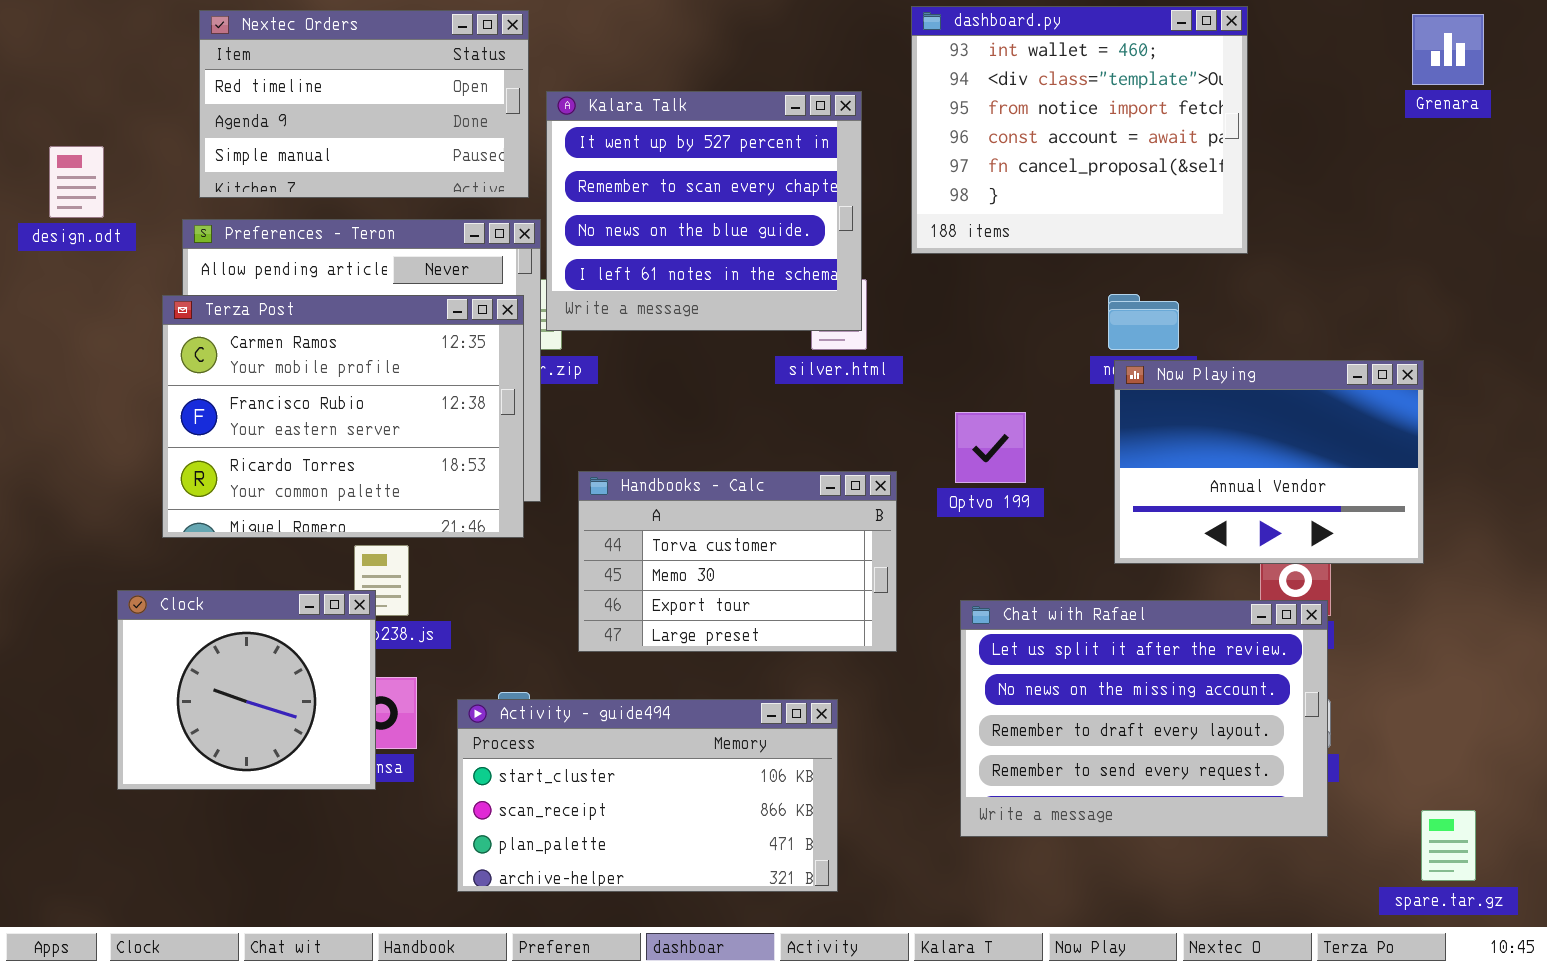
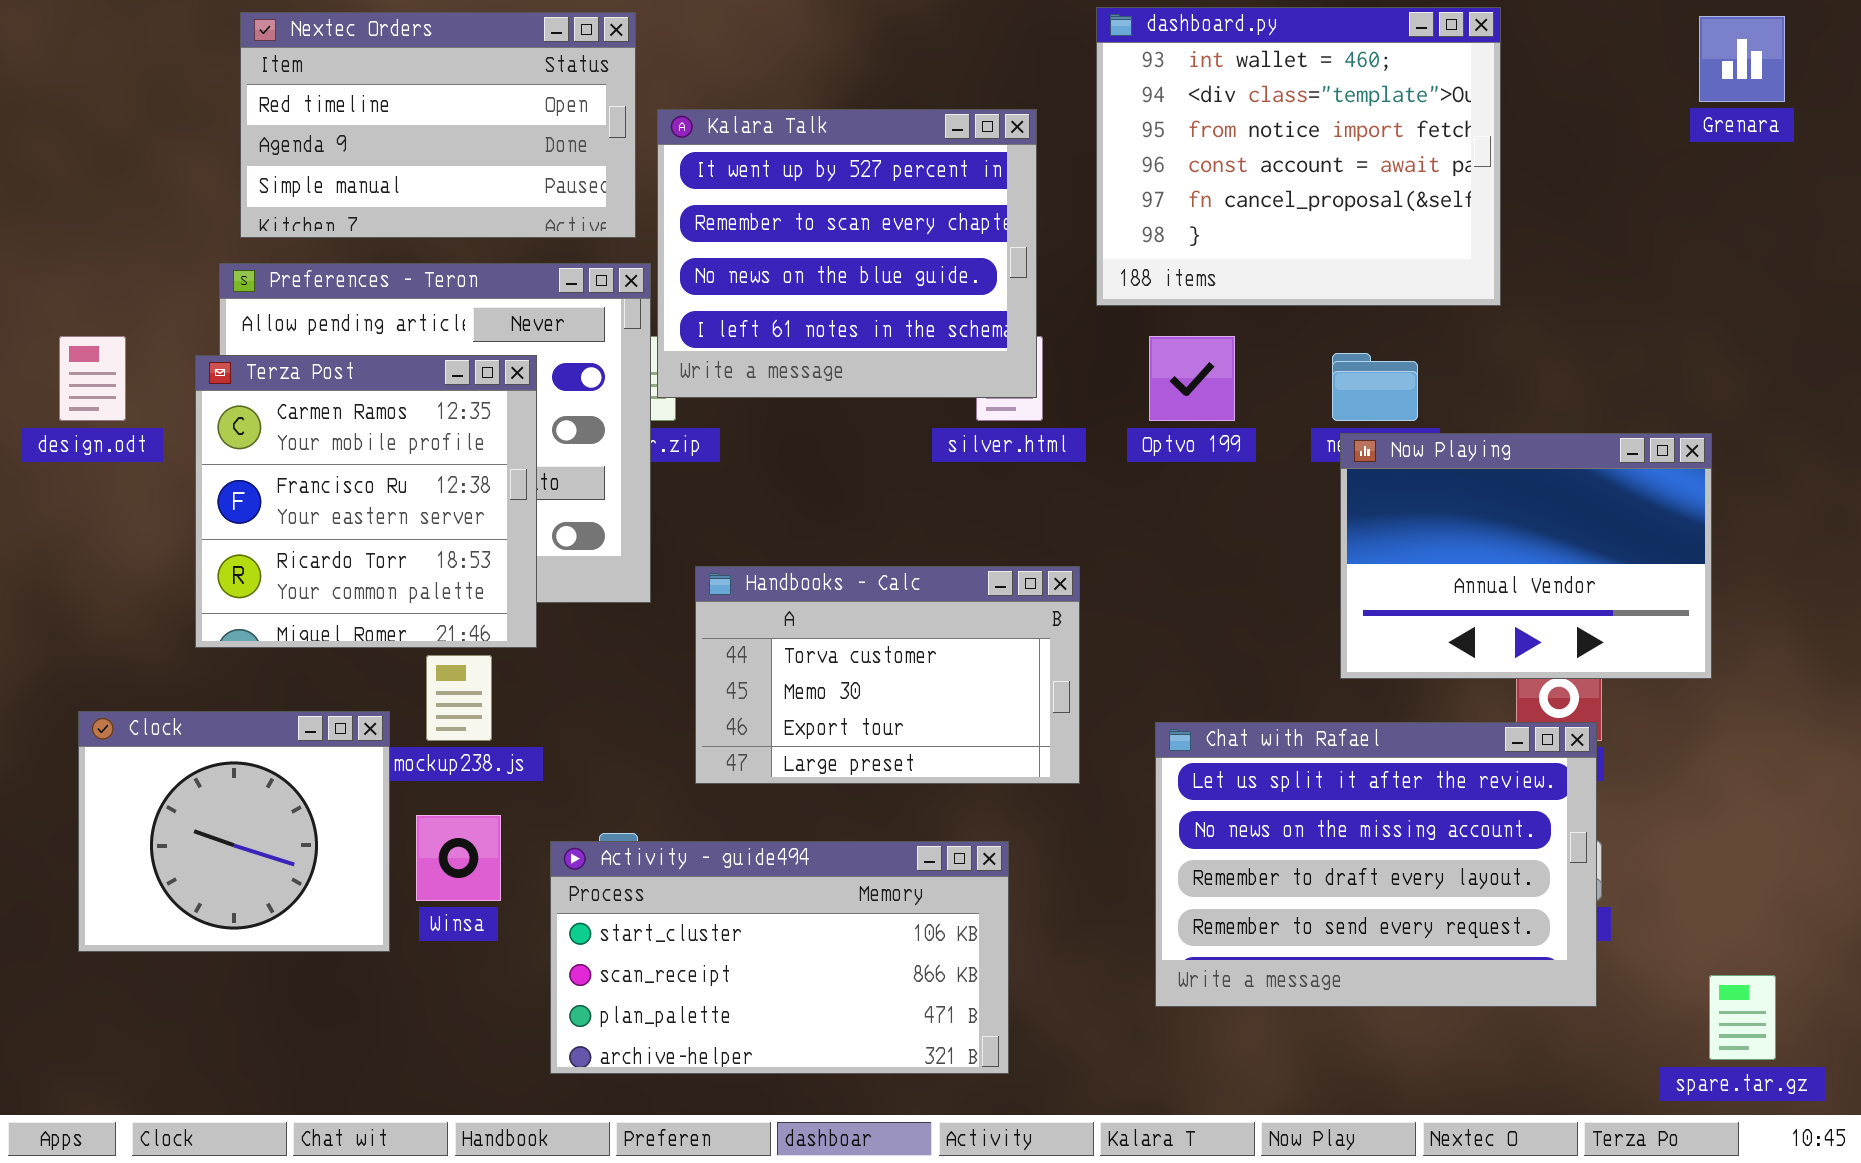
design.odt: [49,146,104,218] -> [59,336,126,421], moved
Terza Post: [162,295,524,538] -> [195,355,537,648], resized
Optvo 199: [955,412,1026,483] -> [1149,336,1235,421], moved
Clock: [117,590,376,790] -> [78,711,390,952], moved

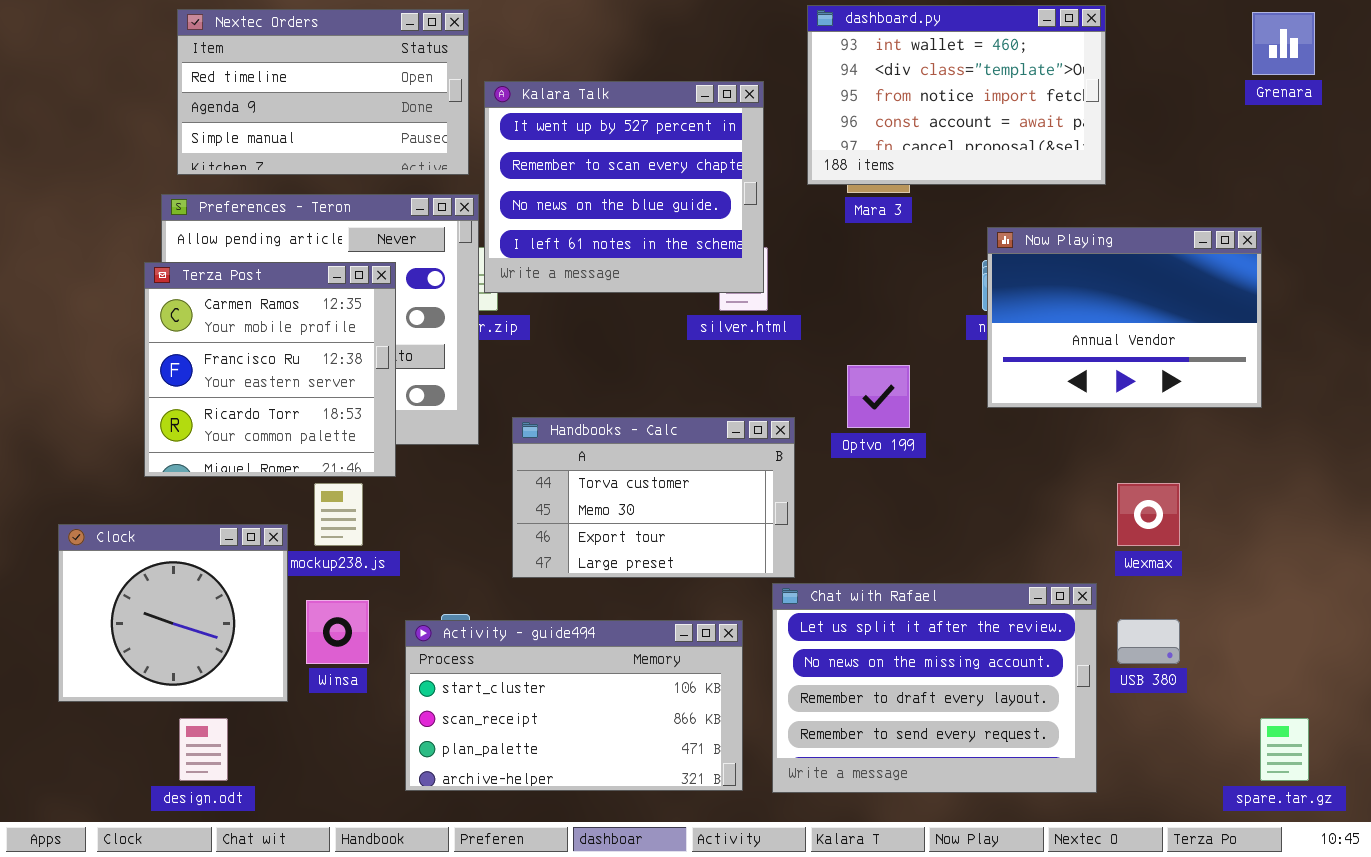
dashboard.py: [1096,7,1501,306] -> [807,5,1106,185], resized
design.odt: [59,336,126,421] -> [179,718,228,781], moved
Optvo 199: [1149,336,1235,421] -> [847,365,910,428], moved
Now Playing: [1340,433,1712,679] -> [987,227,1262,408], moved
Chat with Rafael: [1155,722,1597,1007] -> [772,583,1097,793], moved

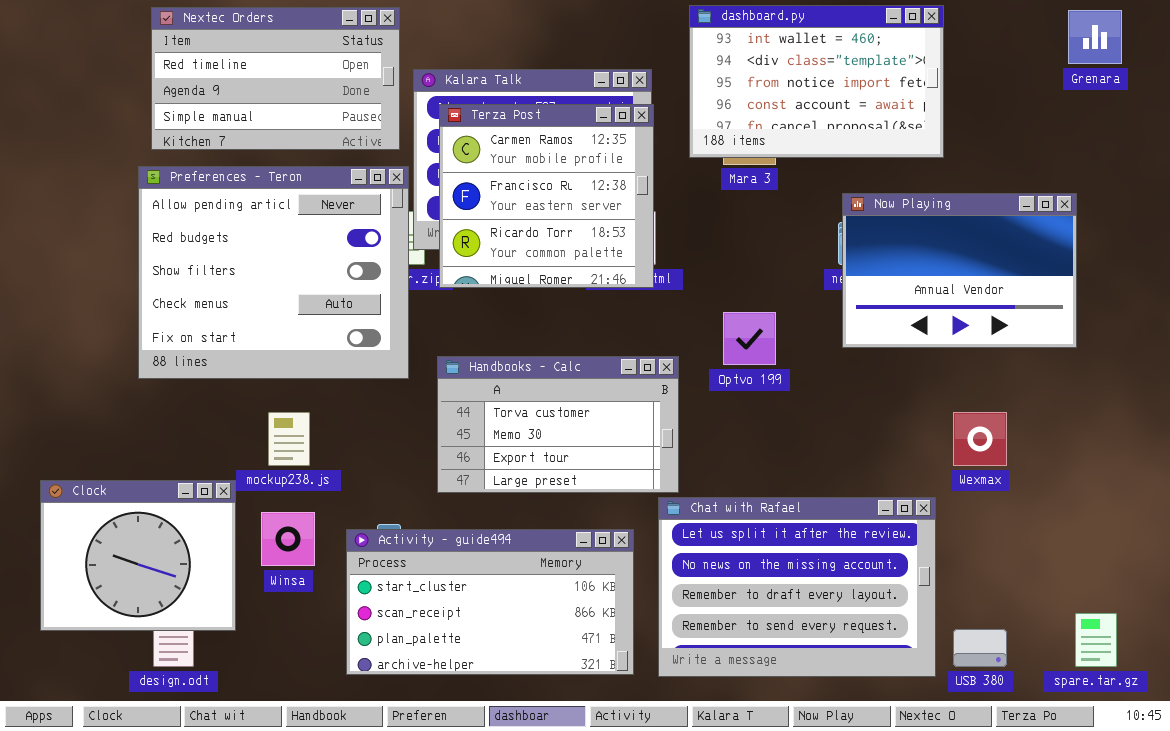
Terza Post: [144,262,396,477] -> [439,104,654,288], moved
Clock: [58,524,288,702] -> [40,480,236,631], moved
USB 380: [1117,619,1180,664] -> [953,629,1007,667], moved

